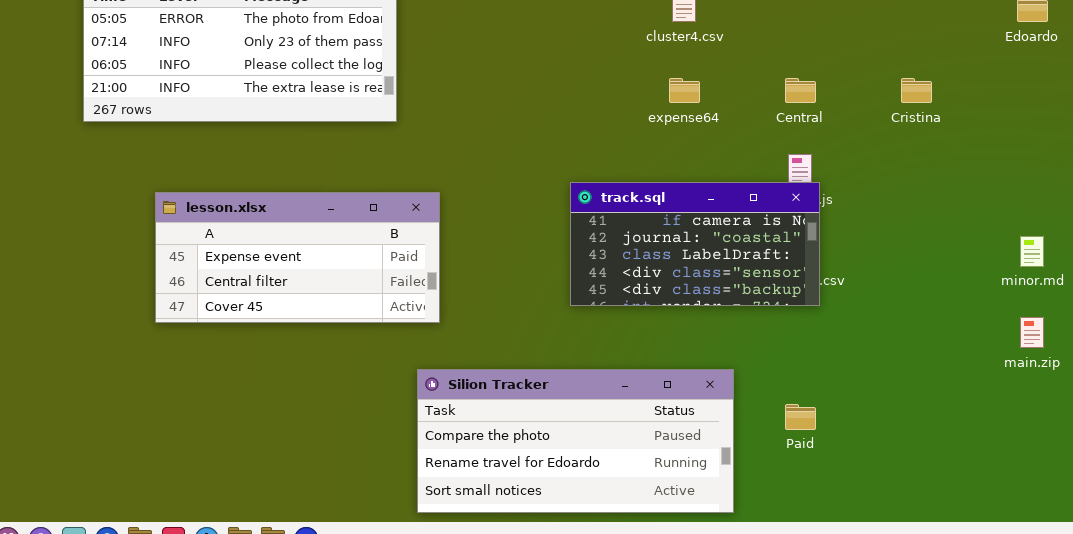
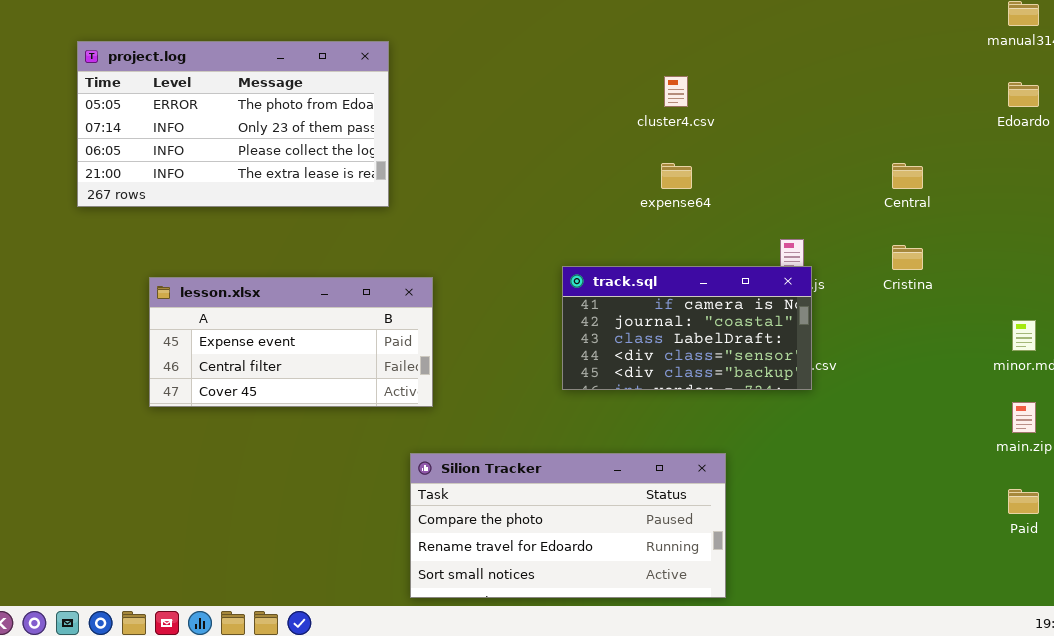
Central: [785,78,816,103] -> [892,163,923,189], moved
Cristina: [901,78,932,103] -> [892,245,923,270], moved
Paid: [785,404,816,430] -> [1008,489,1039,514], moved

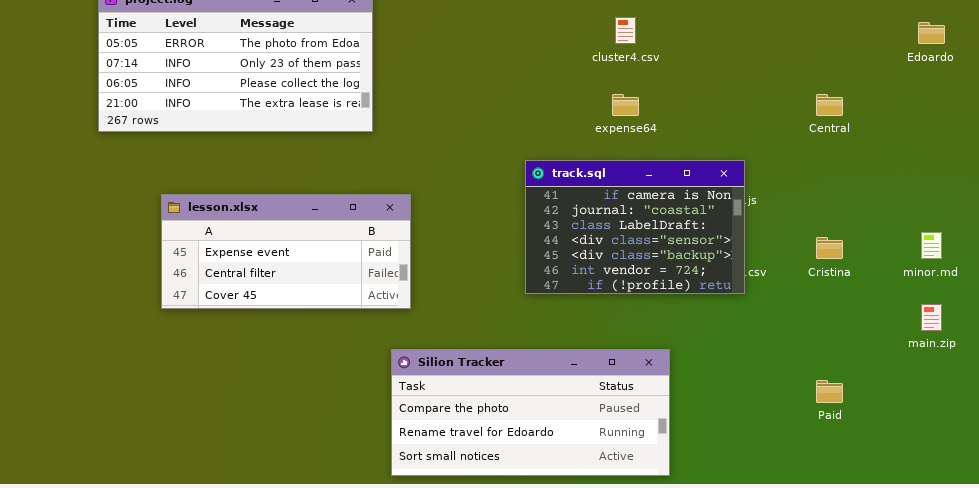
Cristina: [892,245,923,270] -> [816,237,843,259], moved
track.sql: [562,266,812,390] -> [525,160,745,294], resized
Paid: [1008,489,1039,514] -> [816,380,843,403], moved

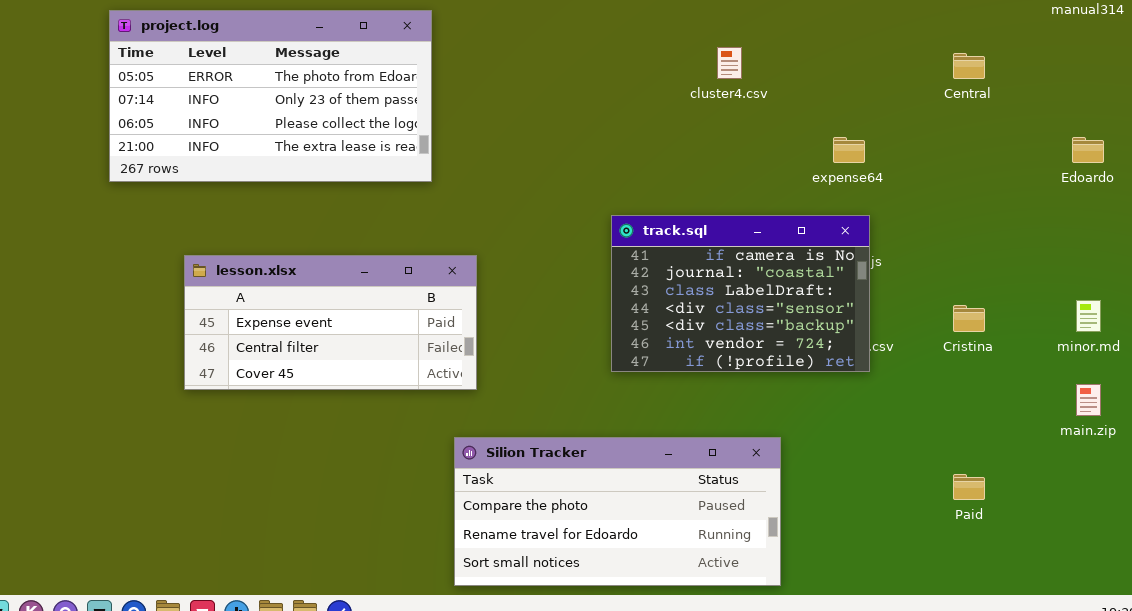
Edoardo: [918,22,945,44] -> [1072,137,1104,163], moved
expense64: [612,94,639,116] -> [833,137,865,163], moved
Central: [816,94,843,116] -> [953,53,985,79], moved

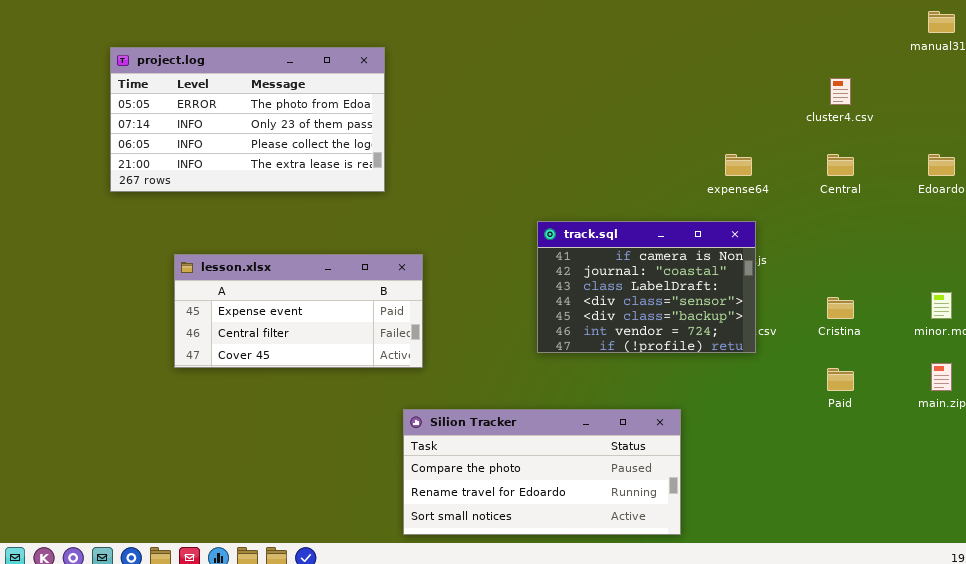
cluster4.csv: [717,47,742,79] -> [830,78,851,105], moved
Central: [953,53,985,79] -> [827,154,854,176], moved
Paid: [953,474,985,500] -> [827,368,854,391], moved

